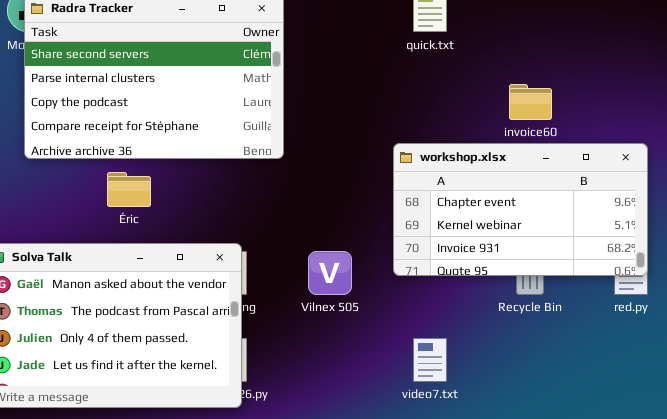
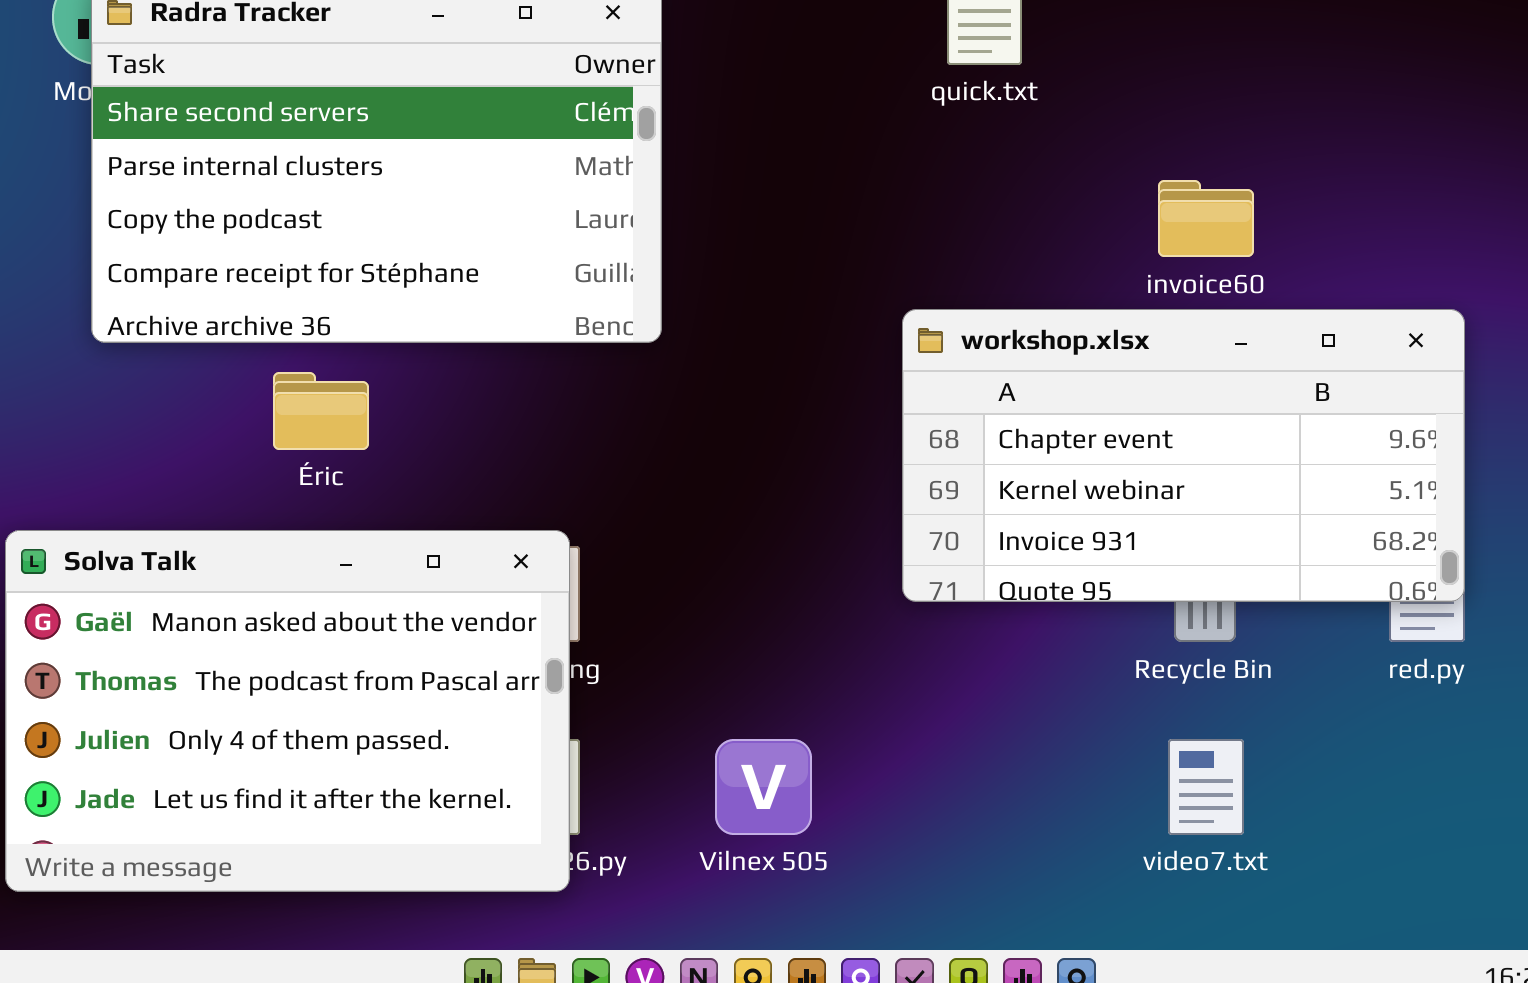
Vilnex 505: [308,251,352,295] -> [715,739,812,835], moved
video7.txt: [413,338,447,382] -> [1168,739,1244,835], moved

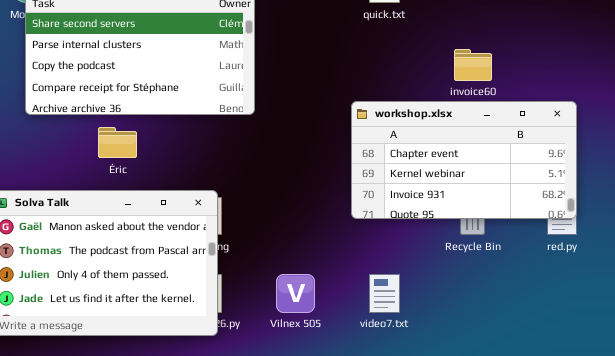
video7.txt: [1168,739,1244,835] -> [369,274,400,313], moved

